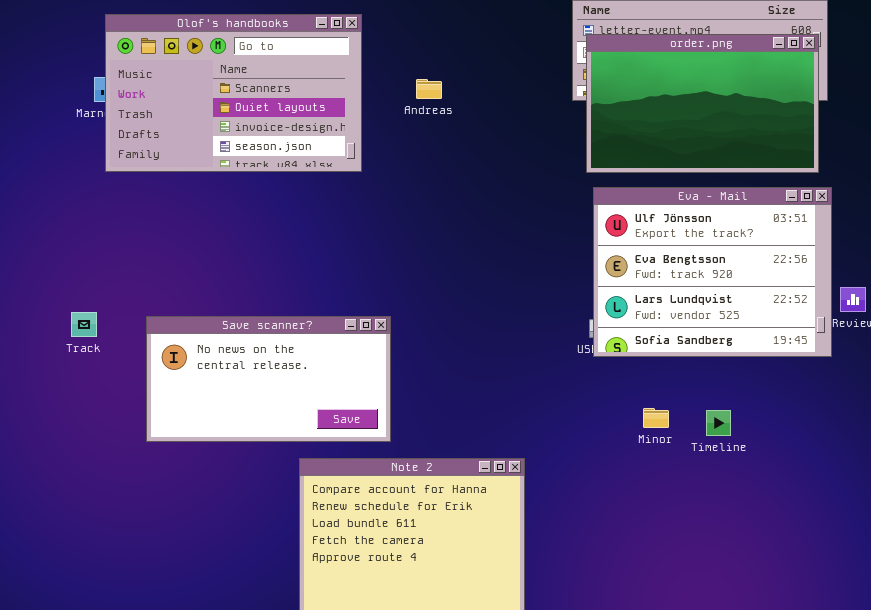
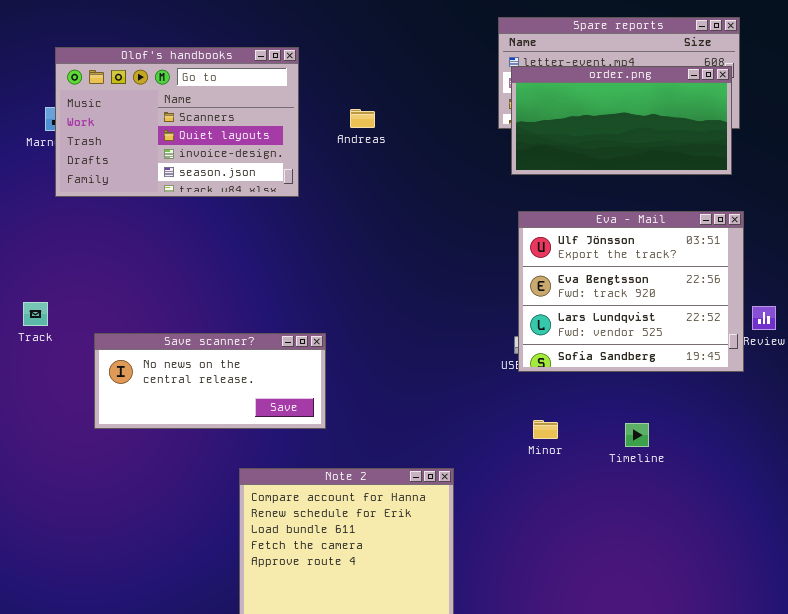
order.png: [586,34,819,173] -> [511,66,732,175], resized
Track: [71,312,97,337] -> [23,302,48,326], moved
Save scanner?: [146,316,391,442] -> [94,333,326,429], resized
Minor: [643,408,669,428] -> [533,420,558,439], moved

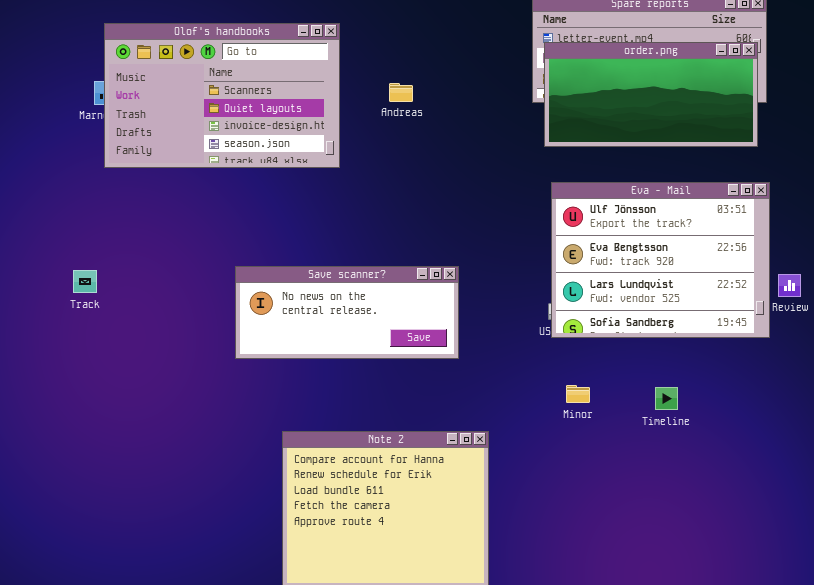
Save scanner?: [94,333,326,429] -> [235,266,459,359], moved

